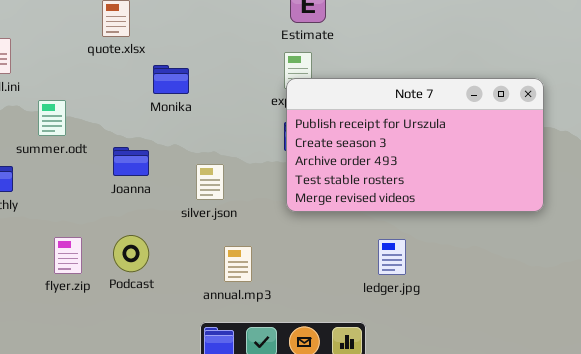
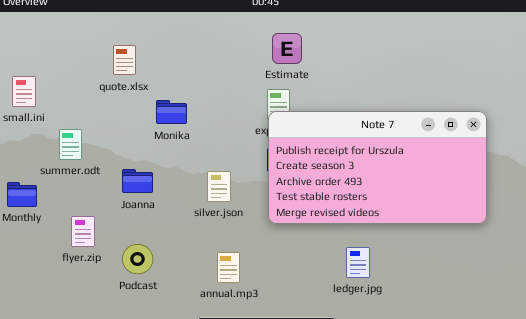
silver.json: [196,164,224,200] -> [207,171,231,202], moved
flyer.zip: [54,237,82,274] -> [71,216,95,247], moved

